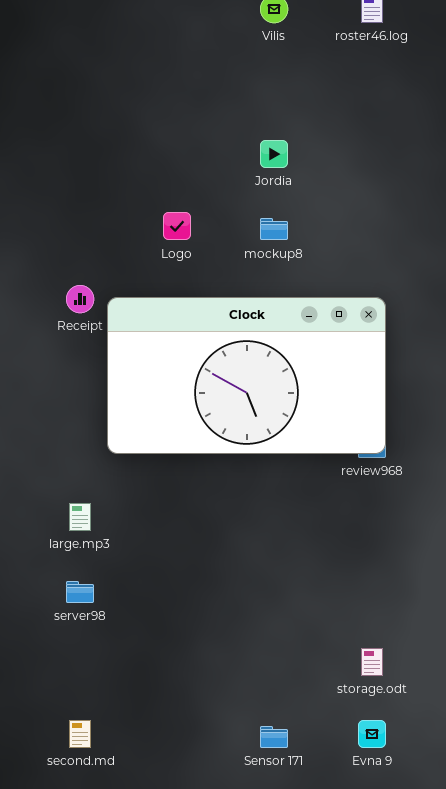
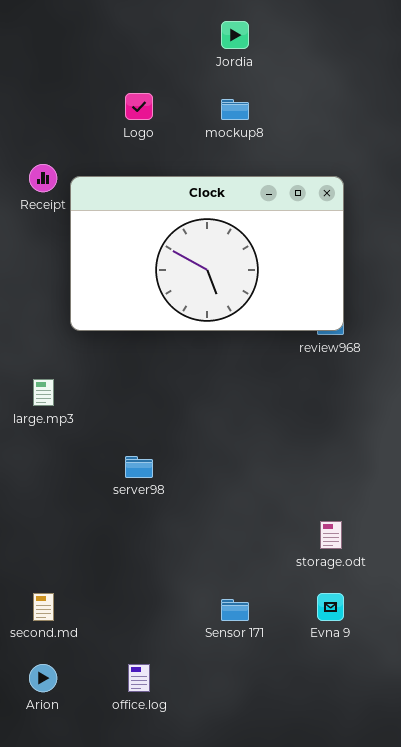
server98: [66,581,94,603] -> [125,456,153,478], moved

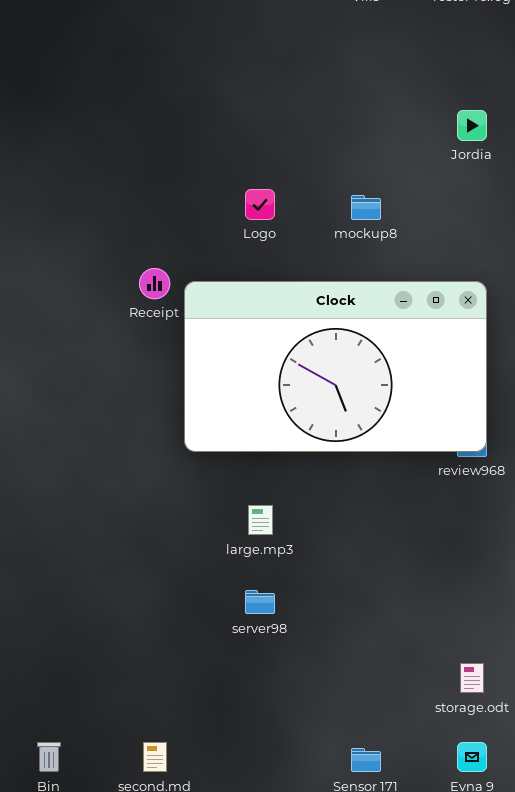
Jordia: [221,21,249,49] -> [457,110,487,141], moved
large.mp3: [33,379,54,406] -> [248,505,273,535], moved

